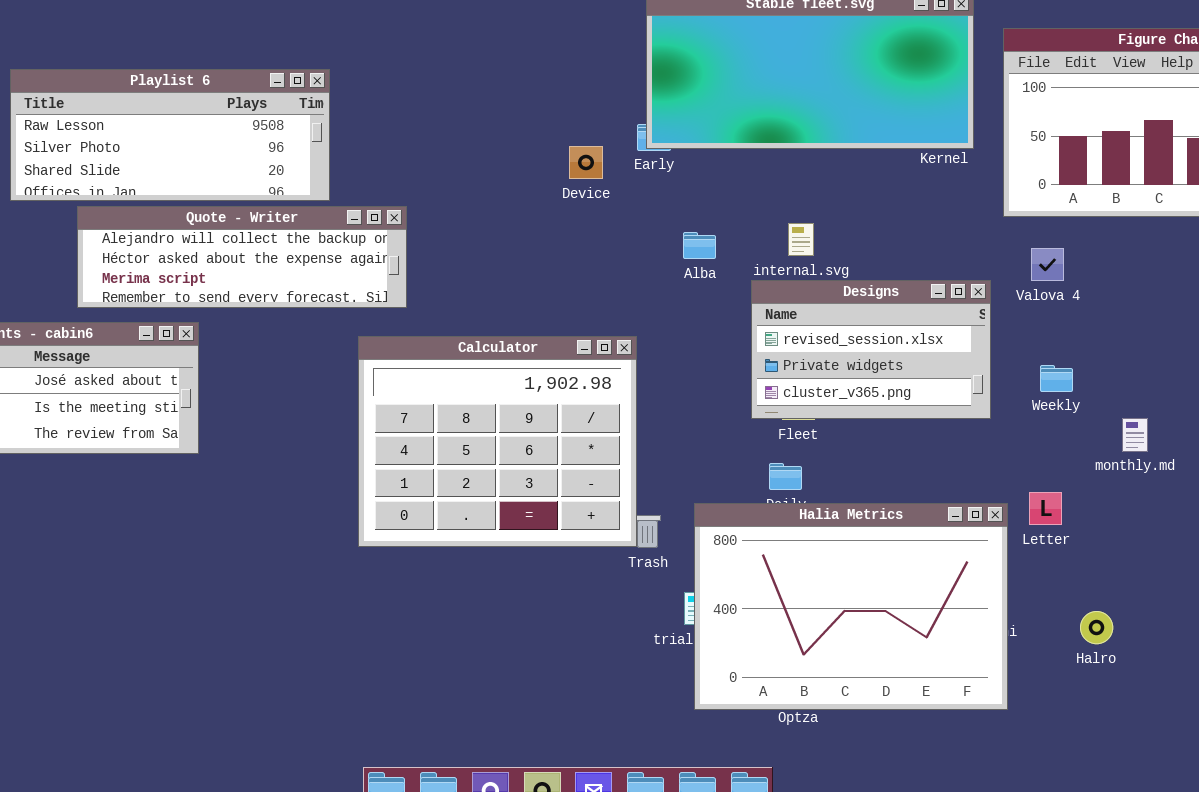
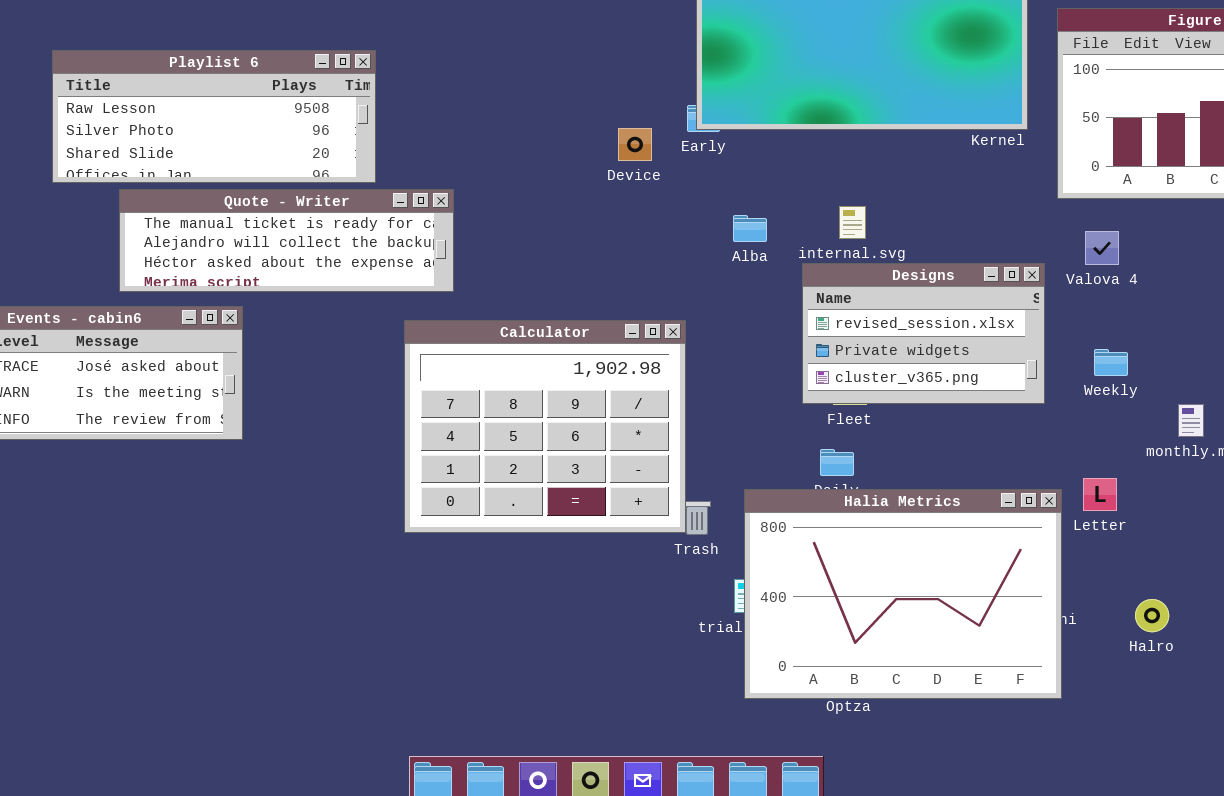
Quote - Writer: [77,206,407,308] -> [119,189,454,292], scrolled up 1 row

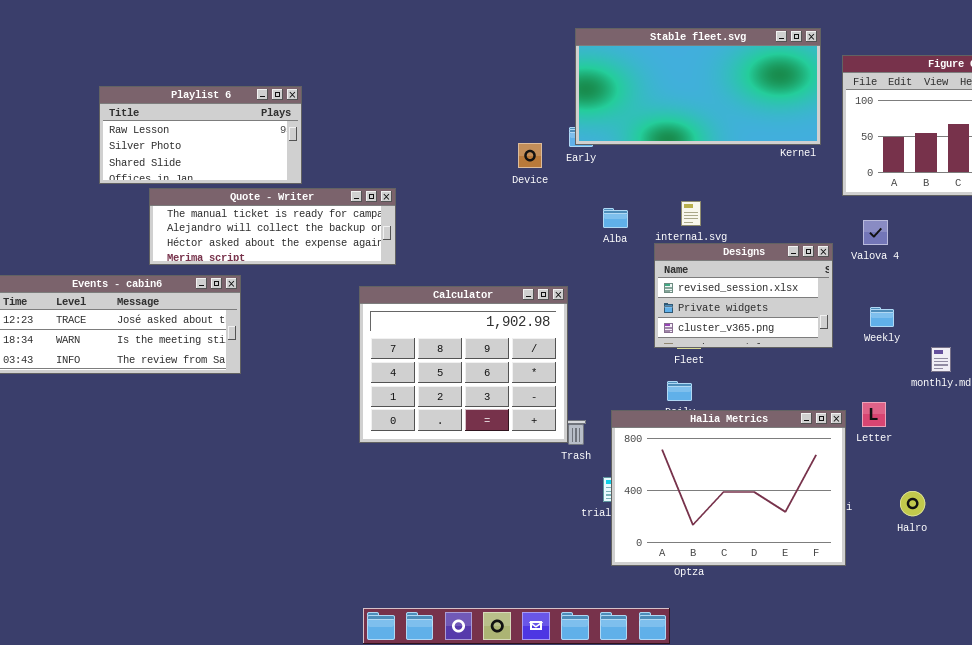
Playlist 6: [52,50,376,183] -> [99,86,302,184], resized

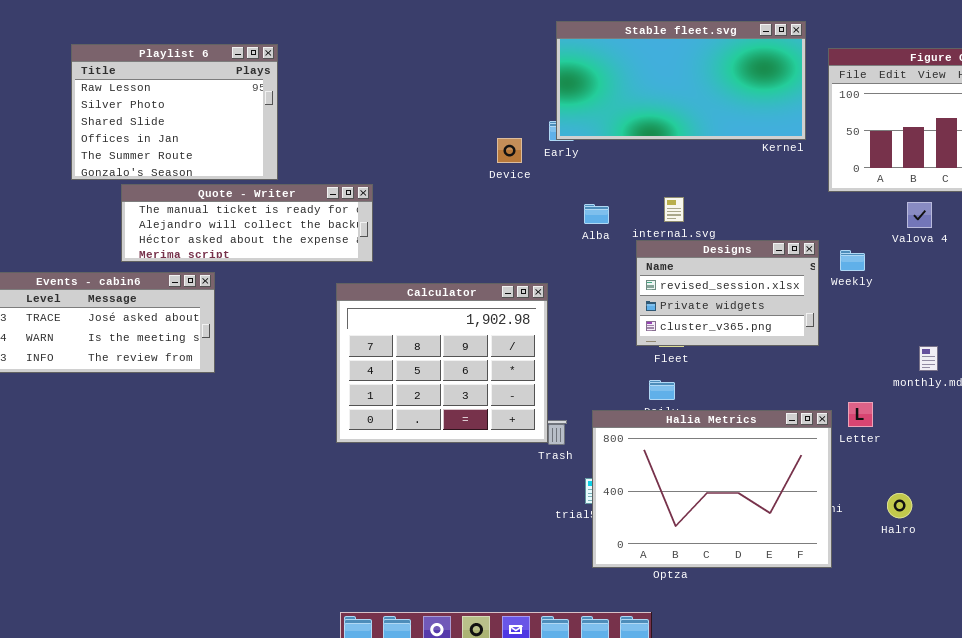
Playlist 6: [99,86,302,184] -> [71,44,278,180], resized
Valova 4: [863,220,888,245] -> [907,202,932,228], moved
Weekly: [870,307,894,327] -> [840,250,865,271], moved

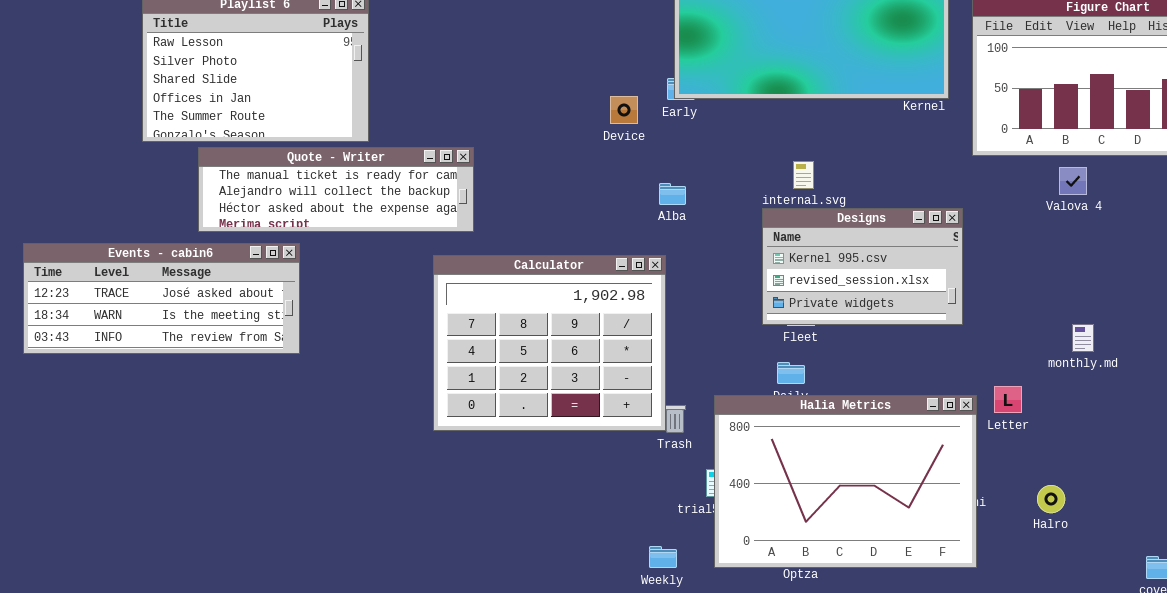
Alba: [584,204,609,224] -> [659,183,686,205], moved
Designs: [636,240,819,346] -> [762,208,963,325], scrolled up 1 row
Weekly: [840,250,865,271] -> [649,546,677,568], moved

